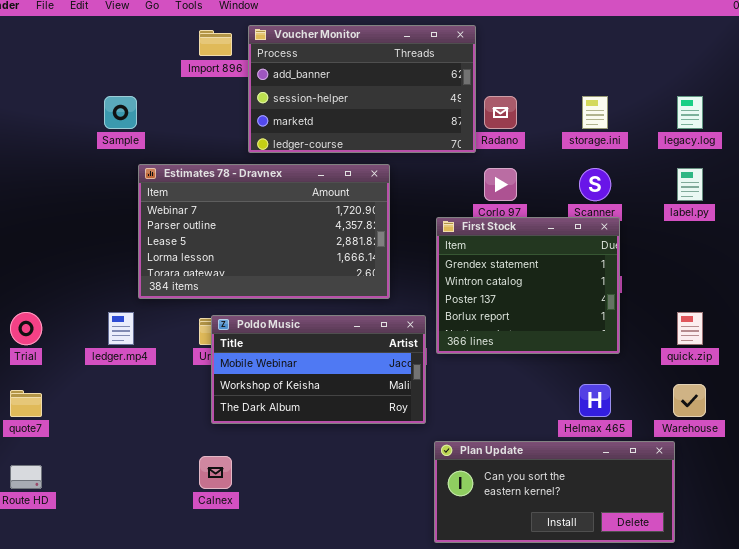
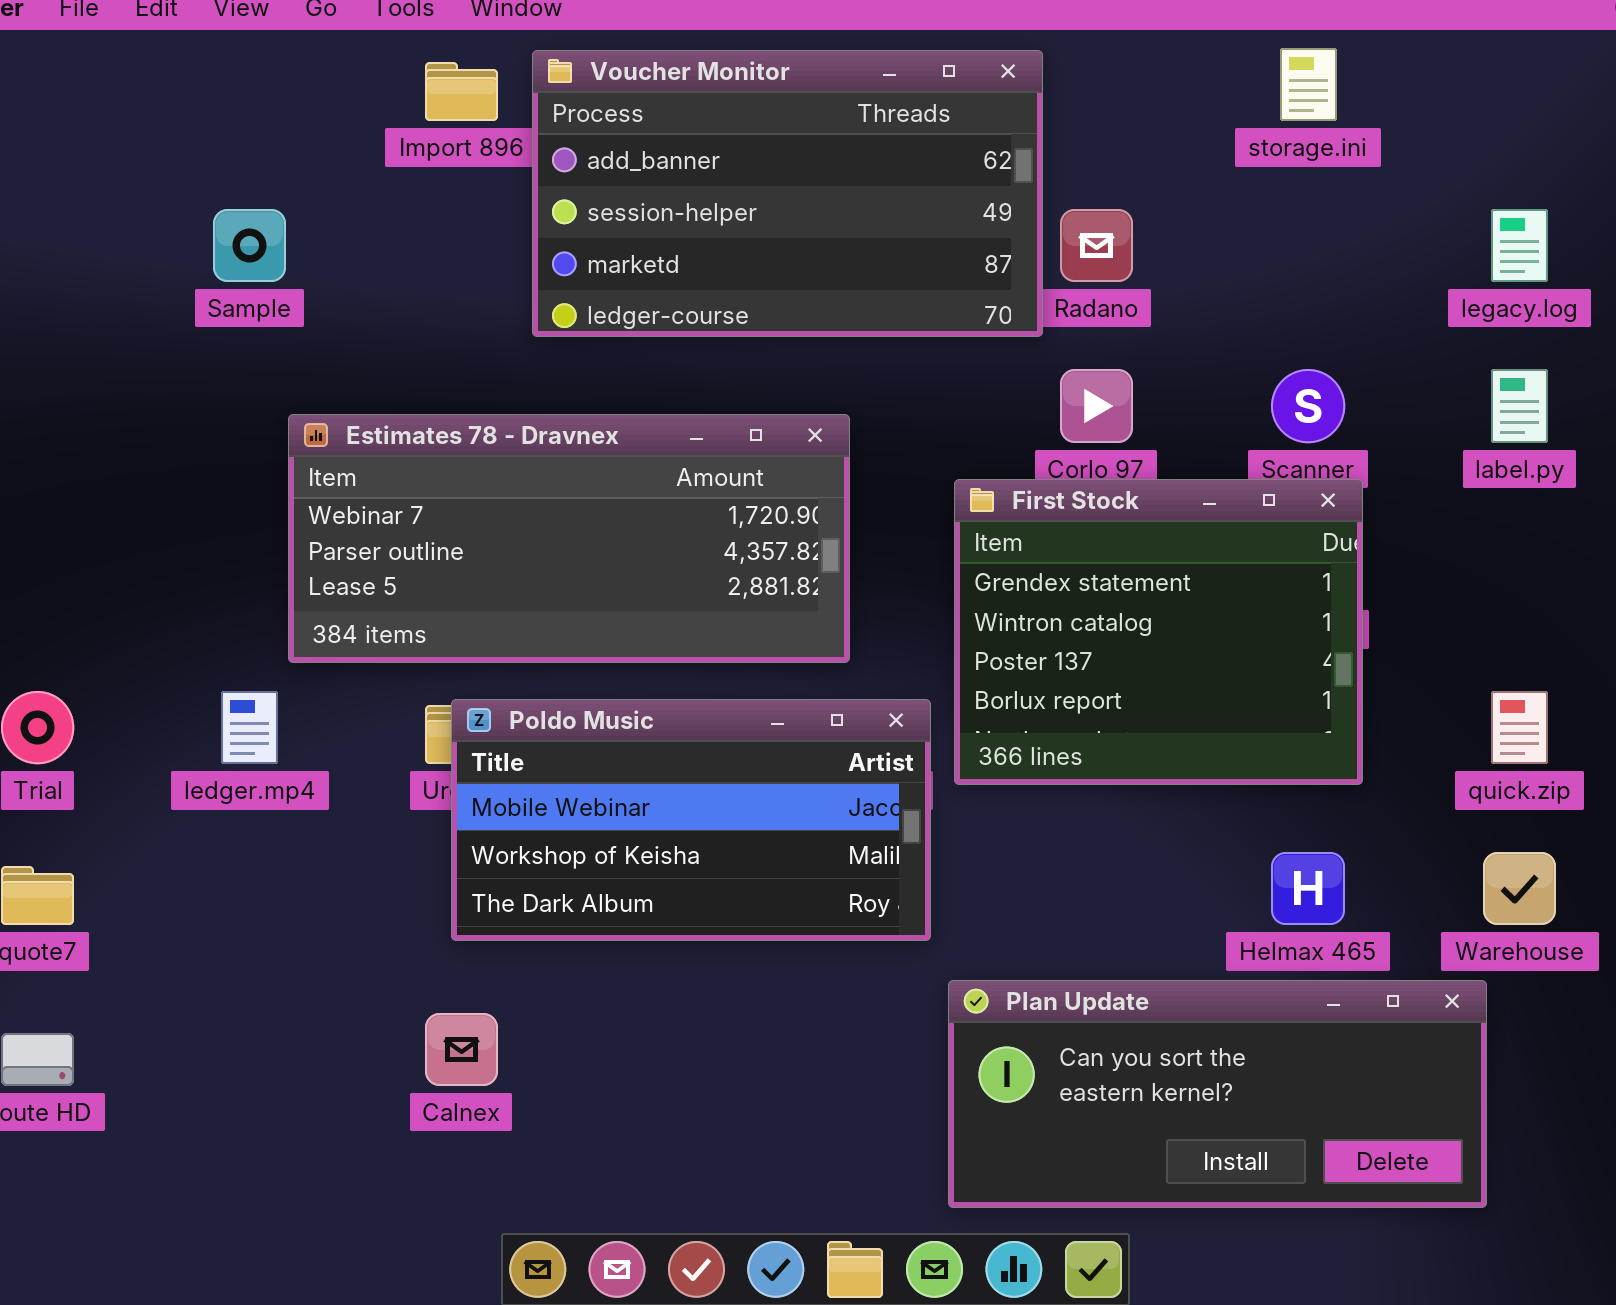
storage.ini: [582,96,608,129] -> [1280,48,1337,121], moved
Estimates 78 - Dravnex: [138,164,390,299] -> [288,414,850,663], resized

